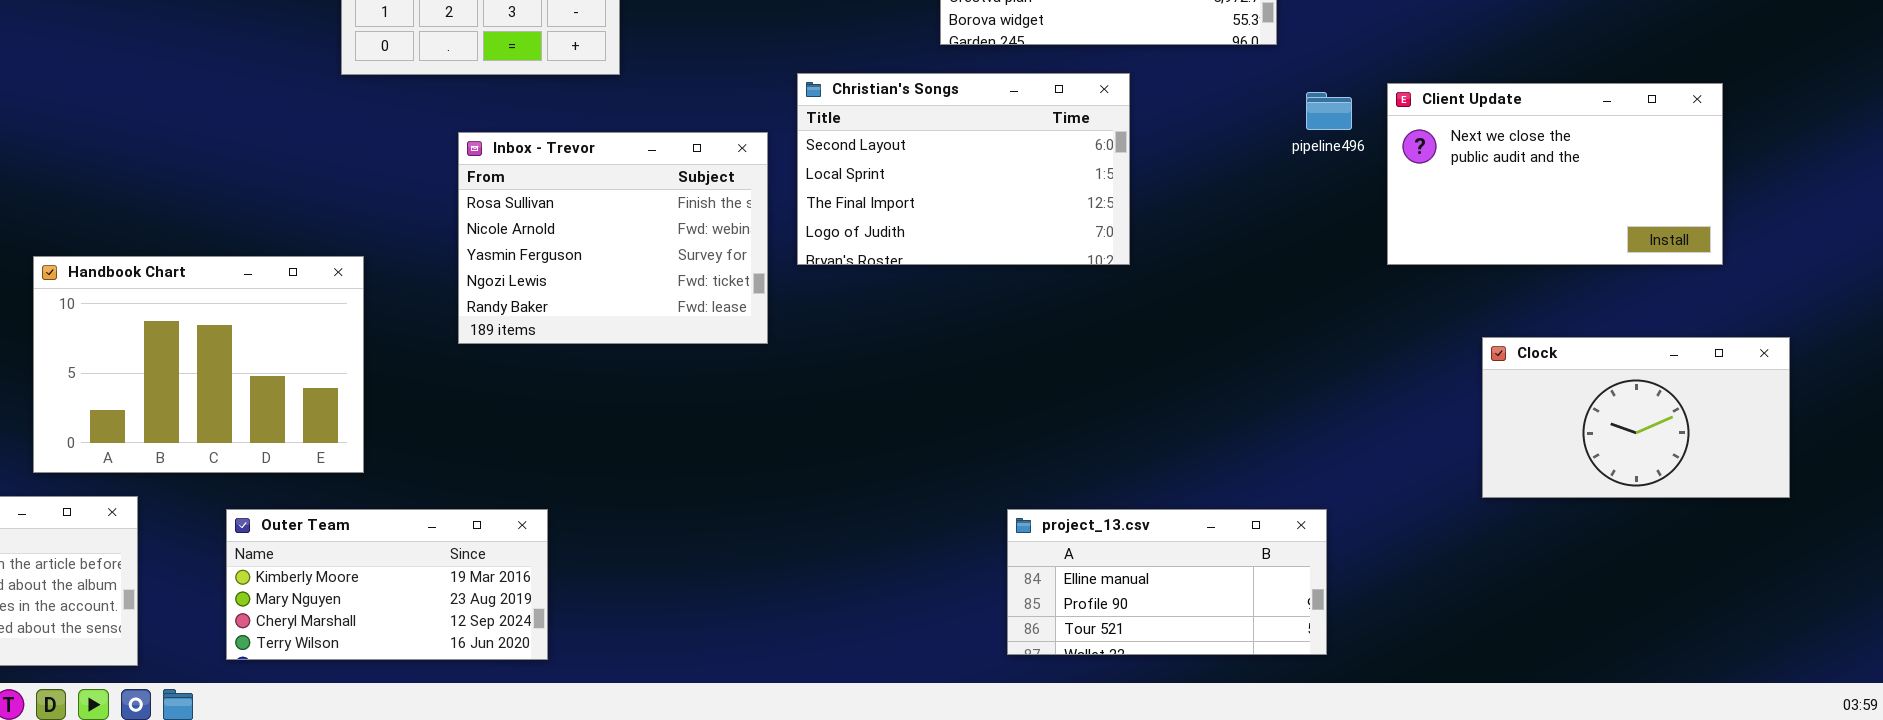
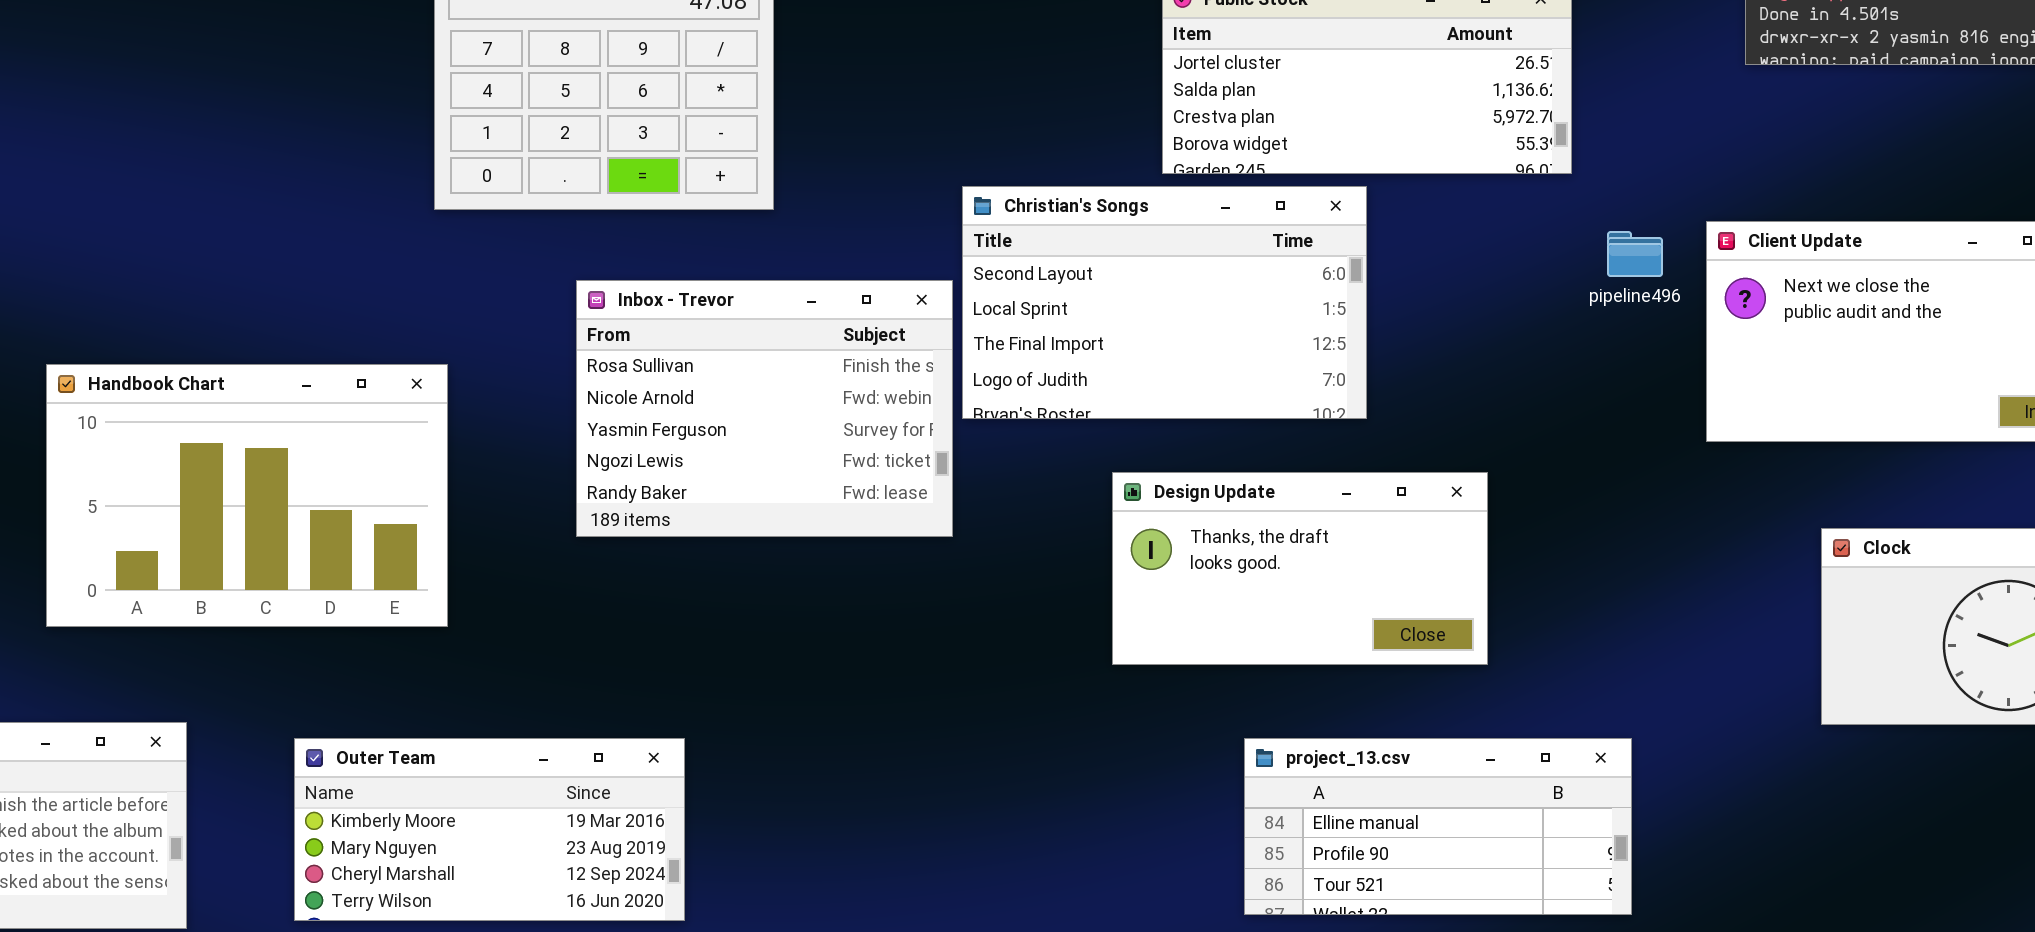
Christian's Songs: [797,73,1130,265] -> [962,186,1367,419], moved
Handbook Chart: [33,256,364,473] -> [46,364,448,627], moved
Design Update: none -> [1112,472,1488,665], opened

